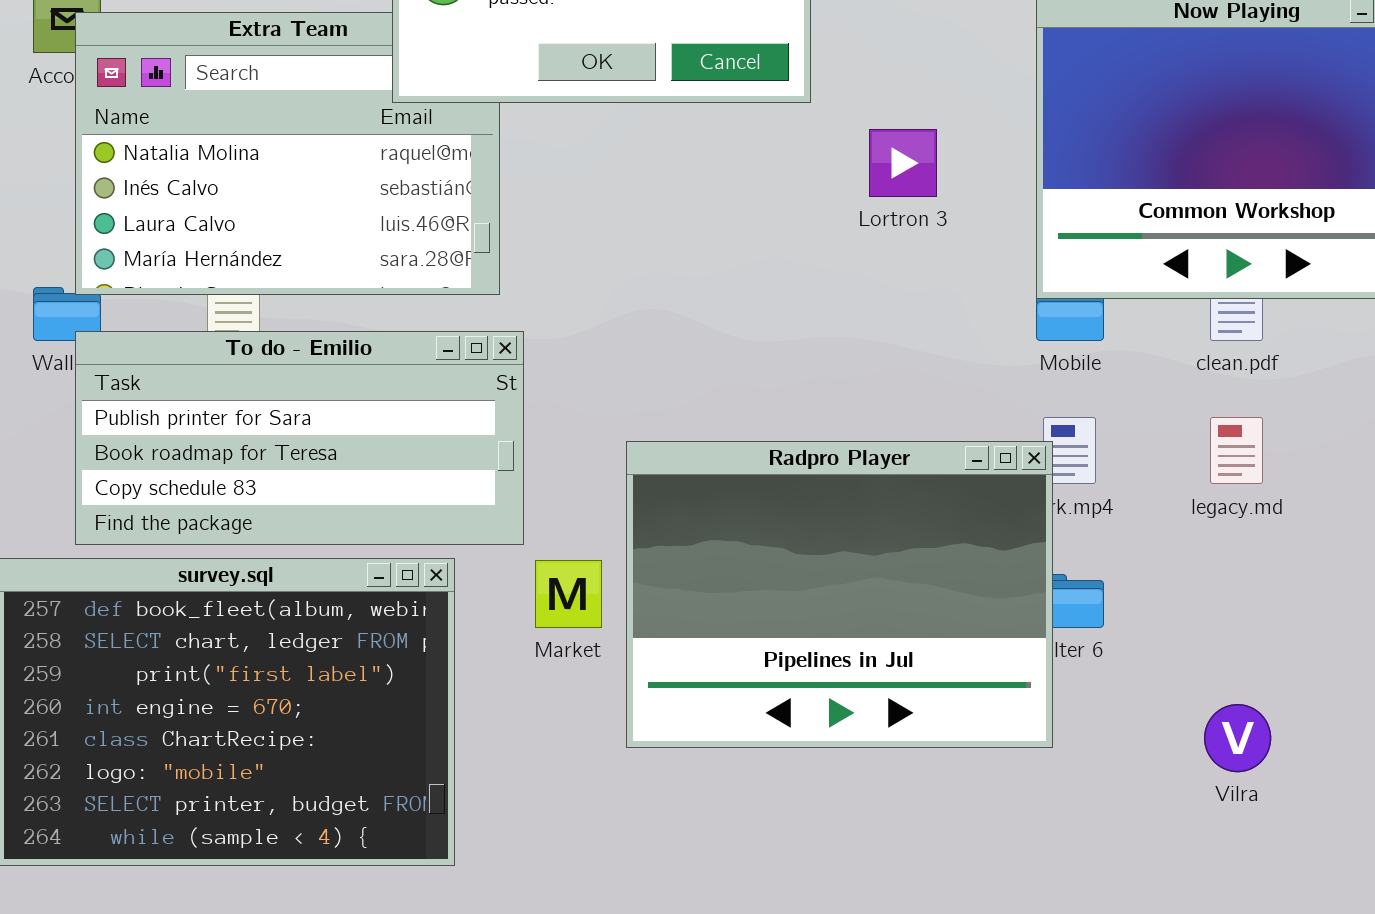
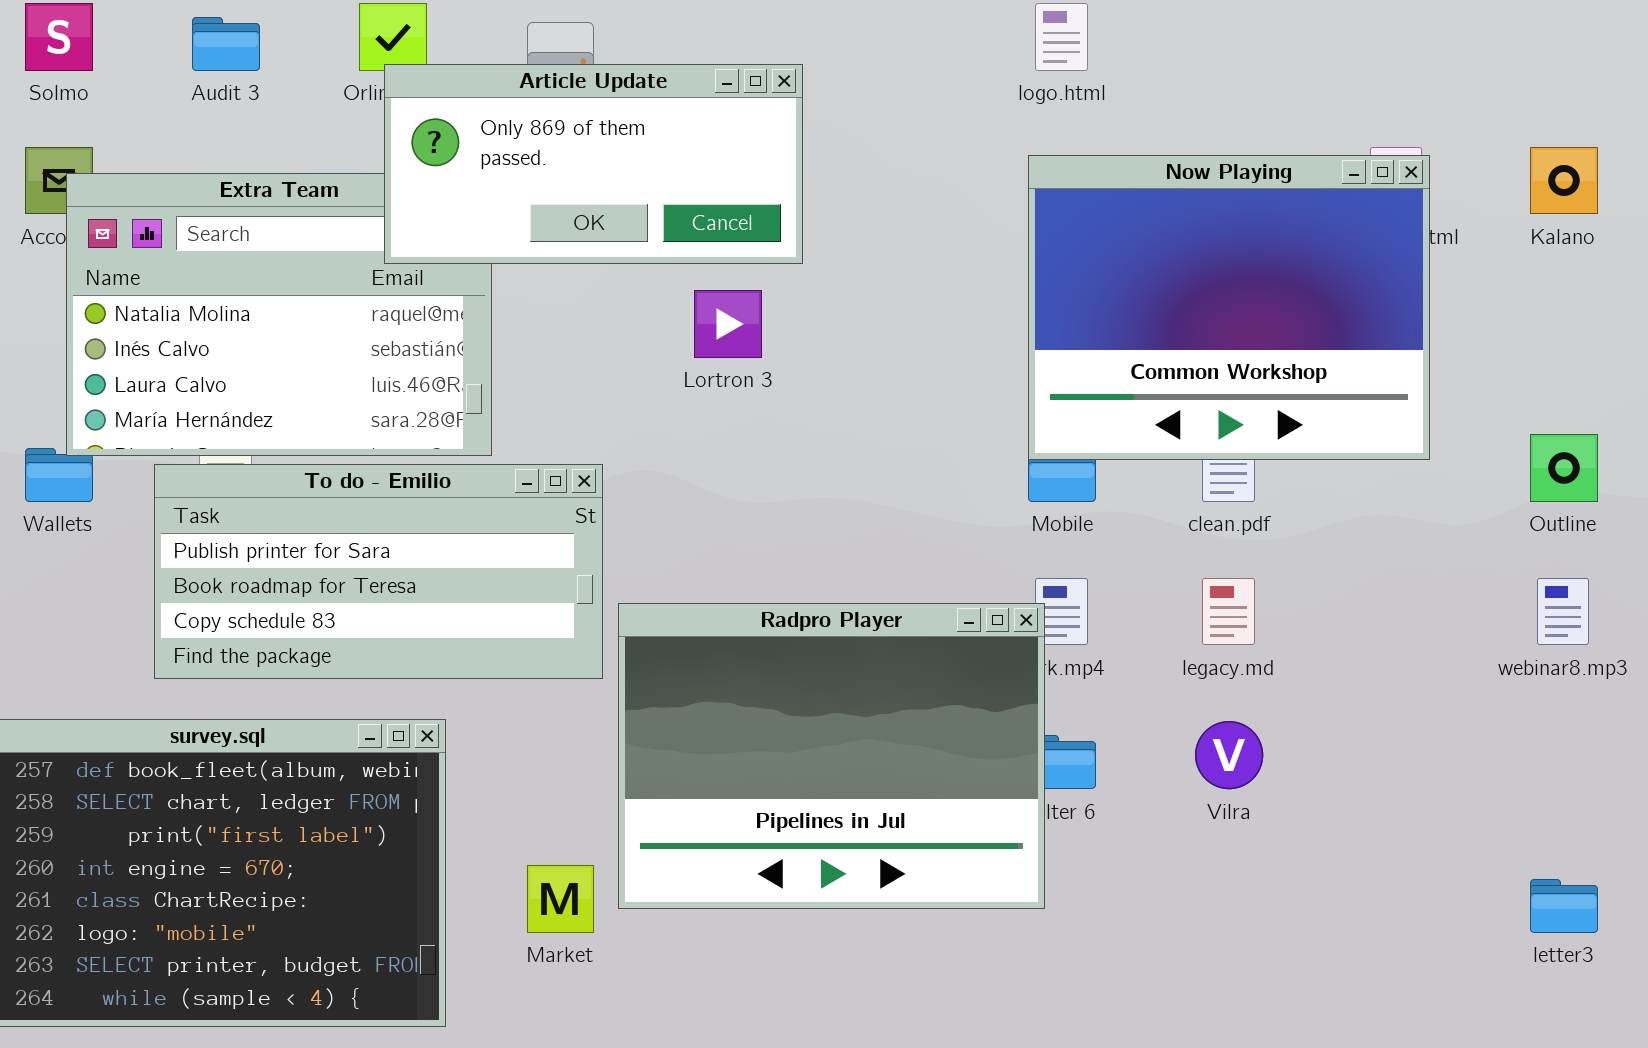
Lortron 3: [869,129,937,197] -> [694,290,762,358], moved
To do - Emilio: [75,331,524,545] -> [154,464,603,679], moved
Market: [535,560,602,628] -> [527,865,594,933], moved
Vilra: [1204,704,1271,772] -> [1195,721,1263,789], moved

